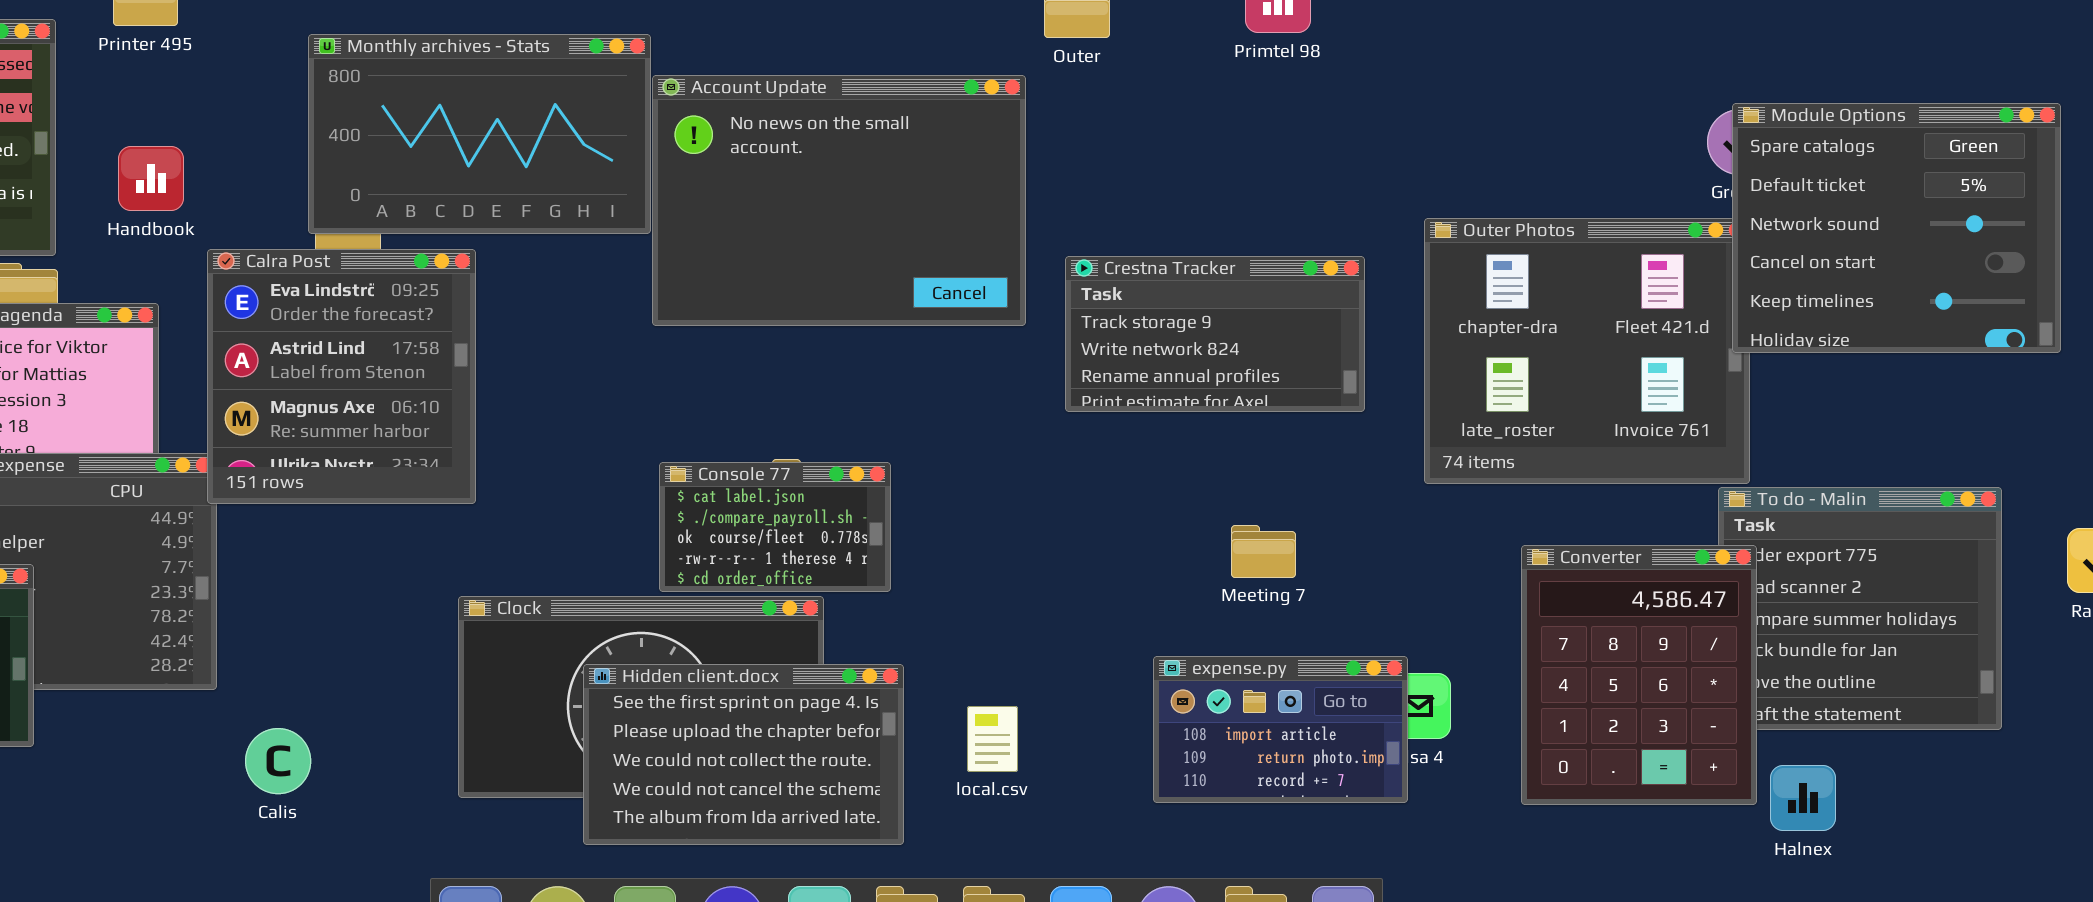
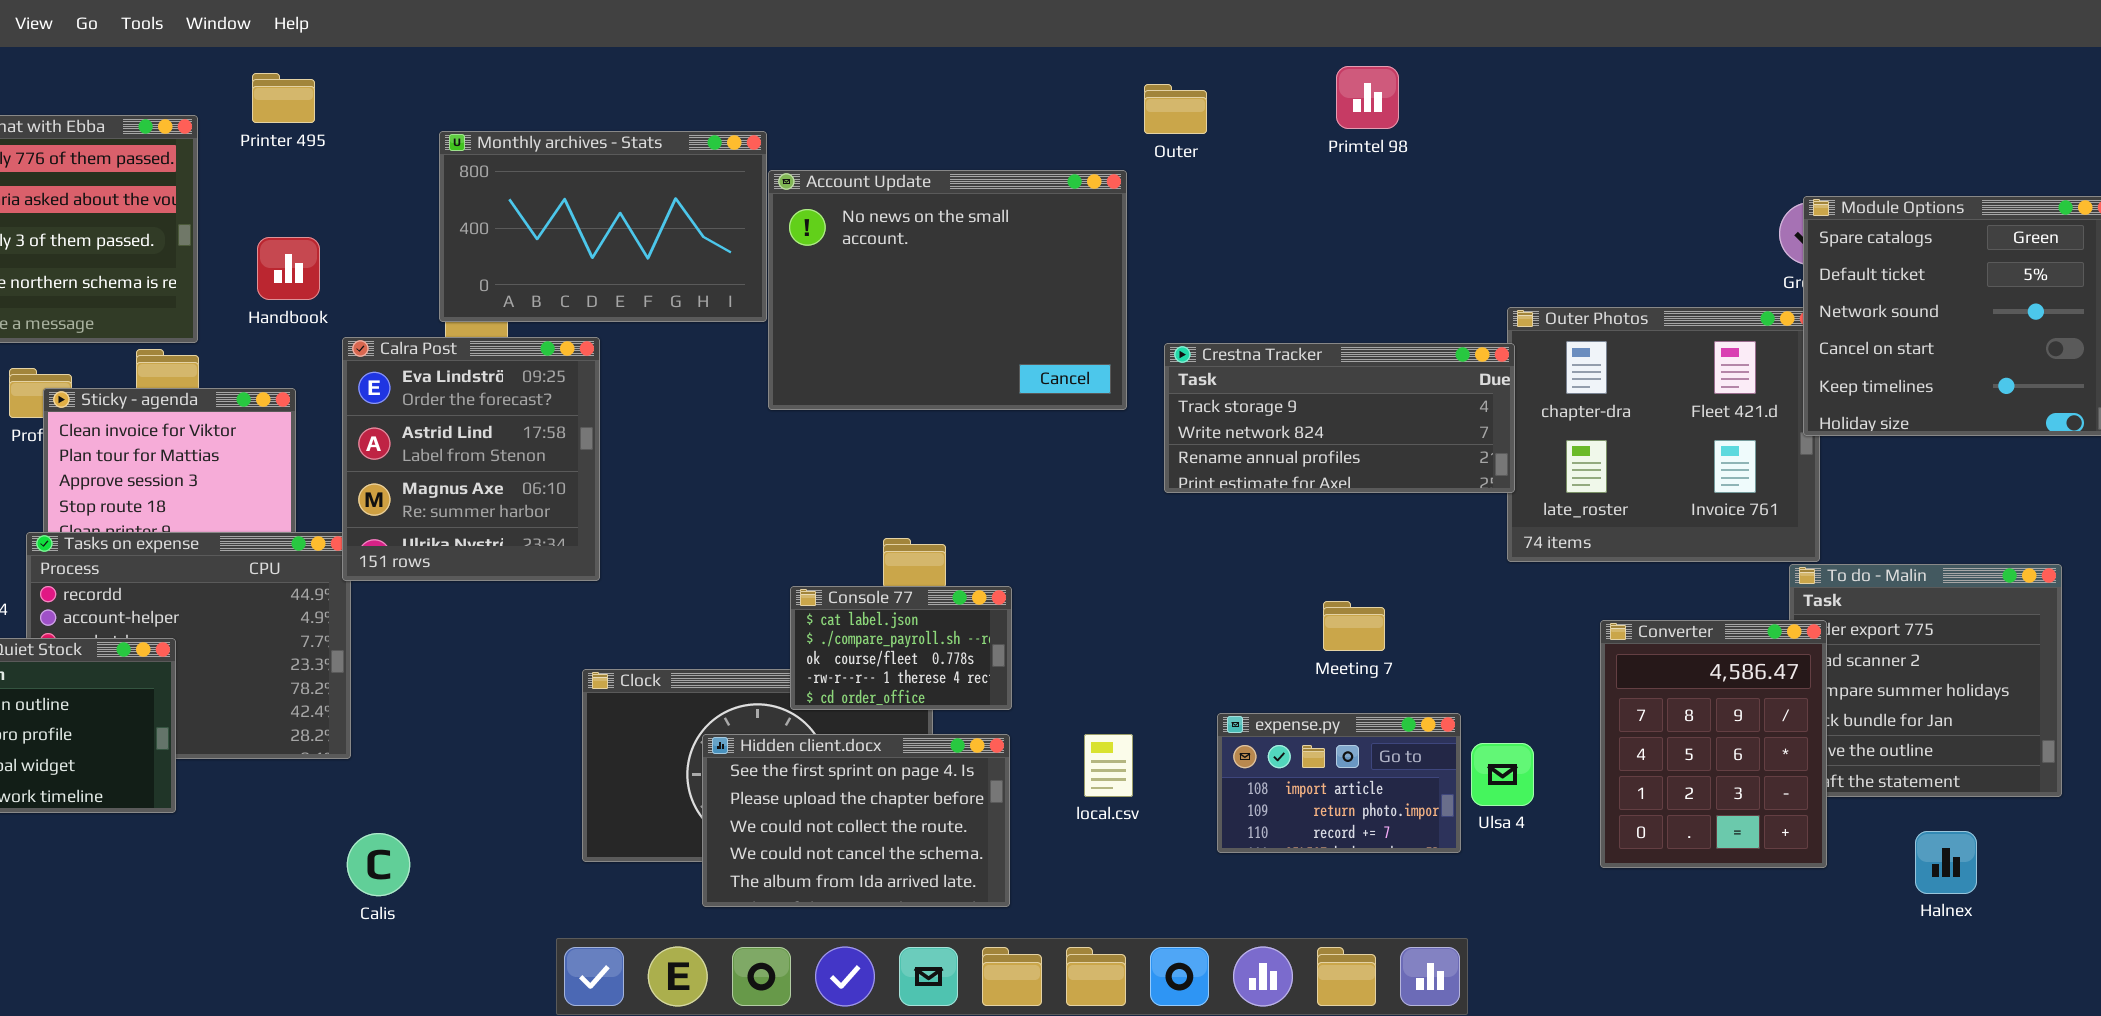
Crestna Tracker: [1065,256,1365,412] -> [1164,343,1515,493], resized
Console 77: [659,462,891,592] -> [790,586,1012,710], moved
expense.py: [1153,656,1408,803] -> [1217,713,1461,853], moved
local.csv: [967,706,1018,772] -> [1084,734,1133,797], moved
Calis: [245,728,311,794] -> [347,833,410,896], moved
Halnex: [1770,765,1836,831] -> [1915,831,1977,894], moved

